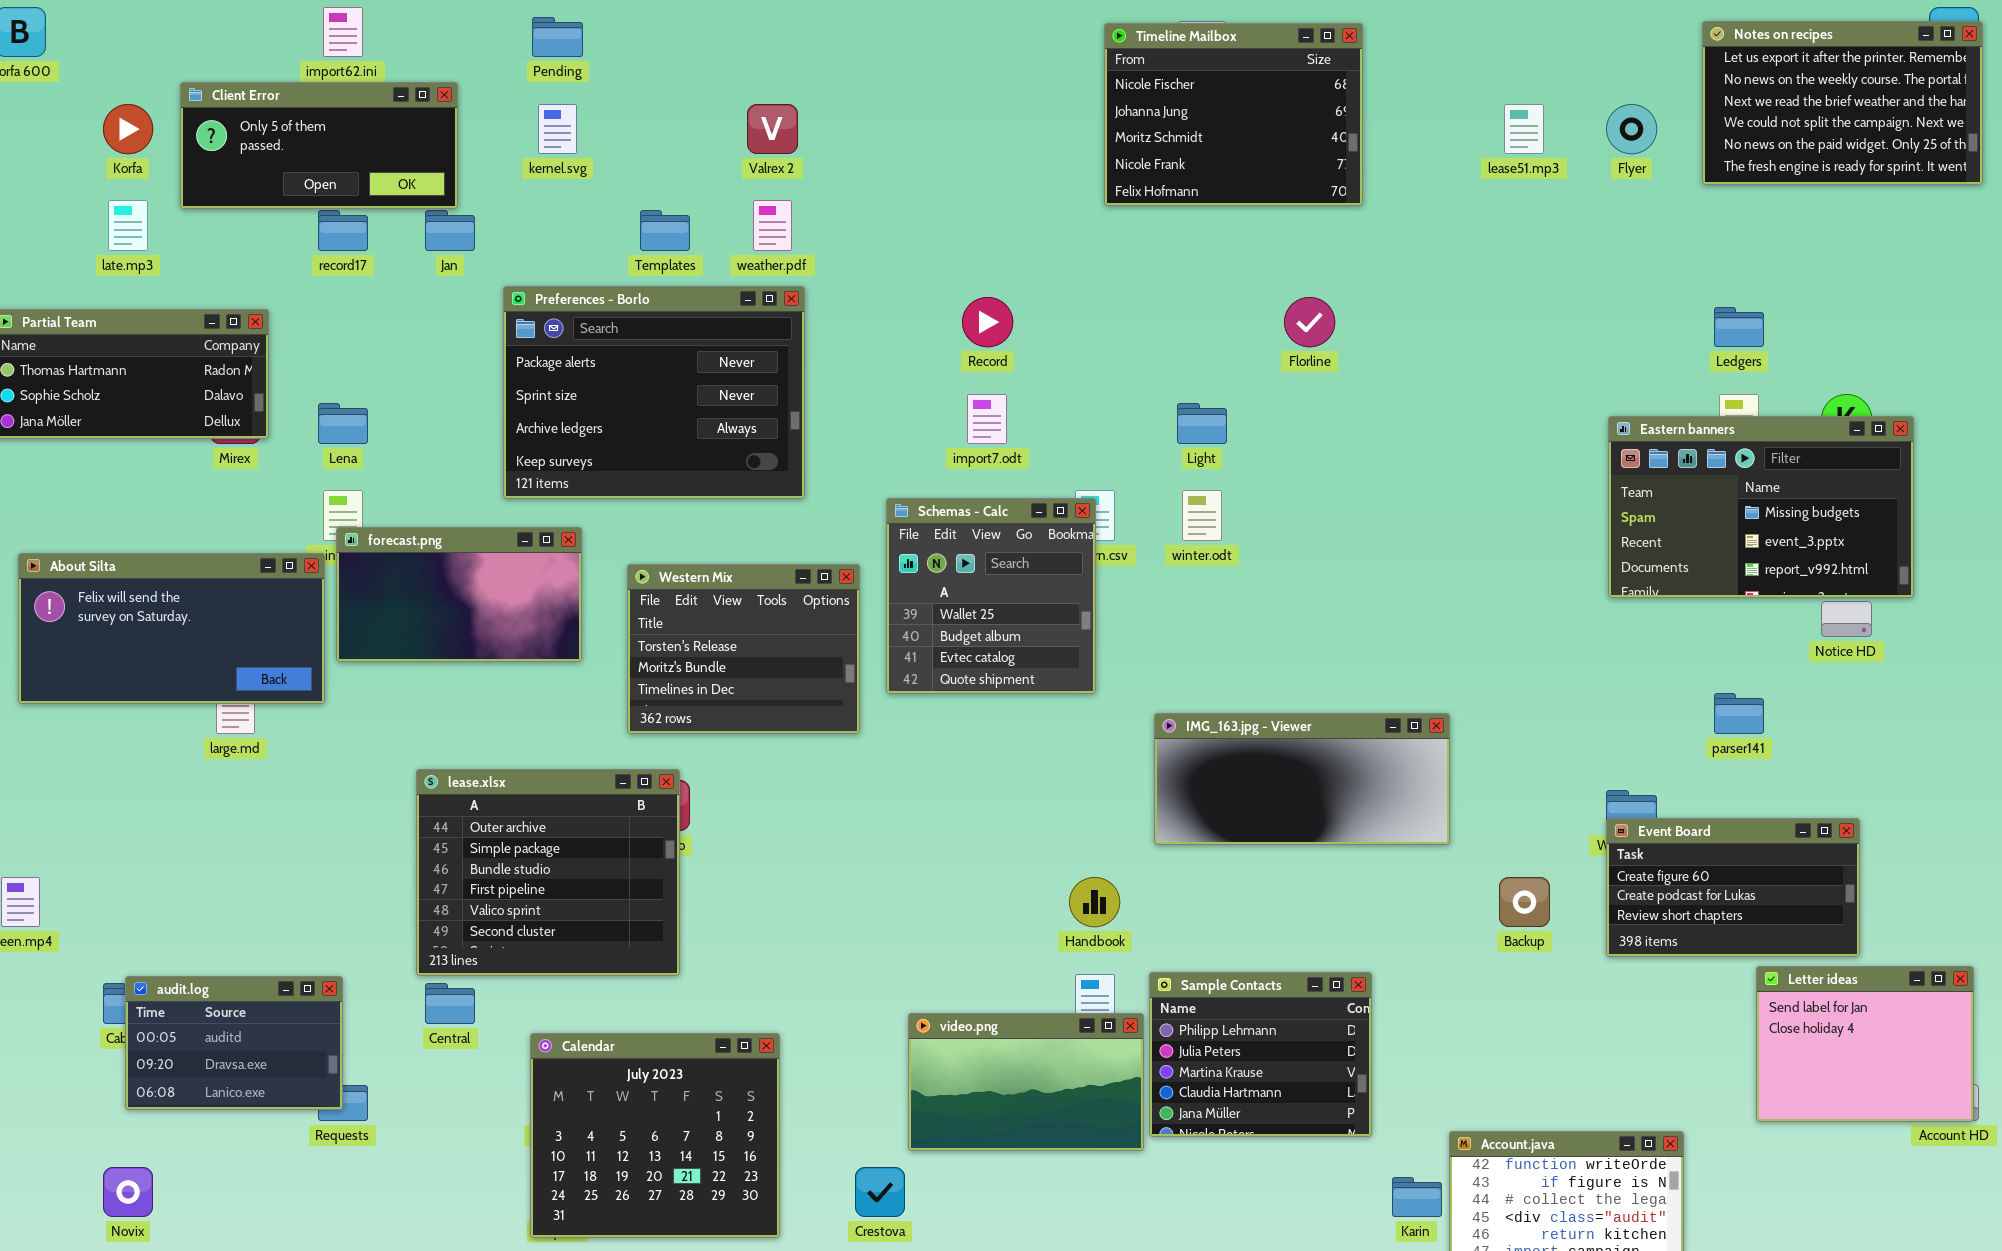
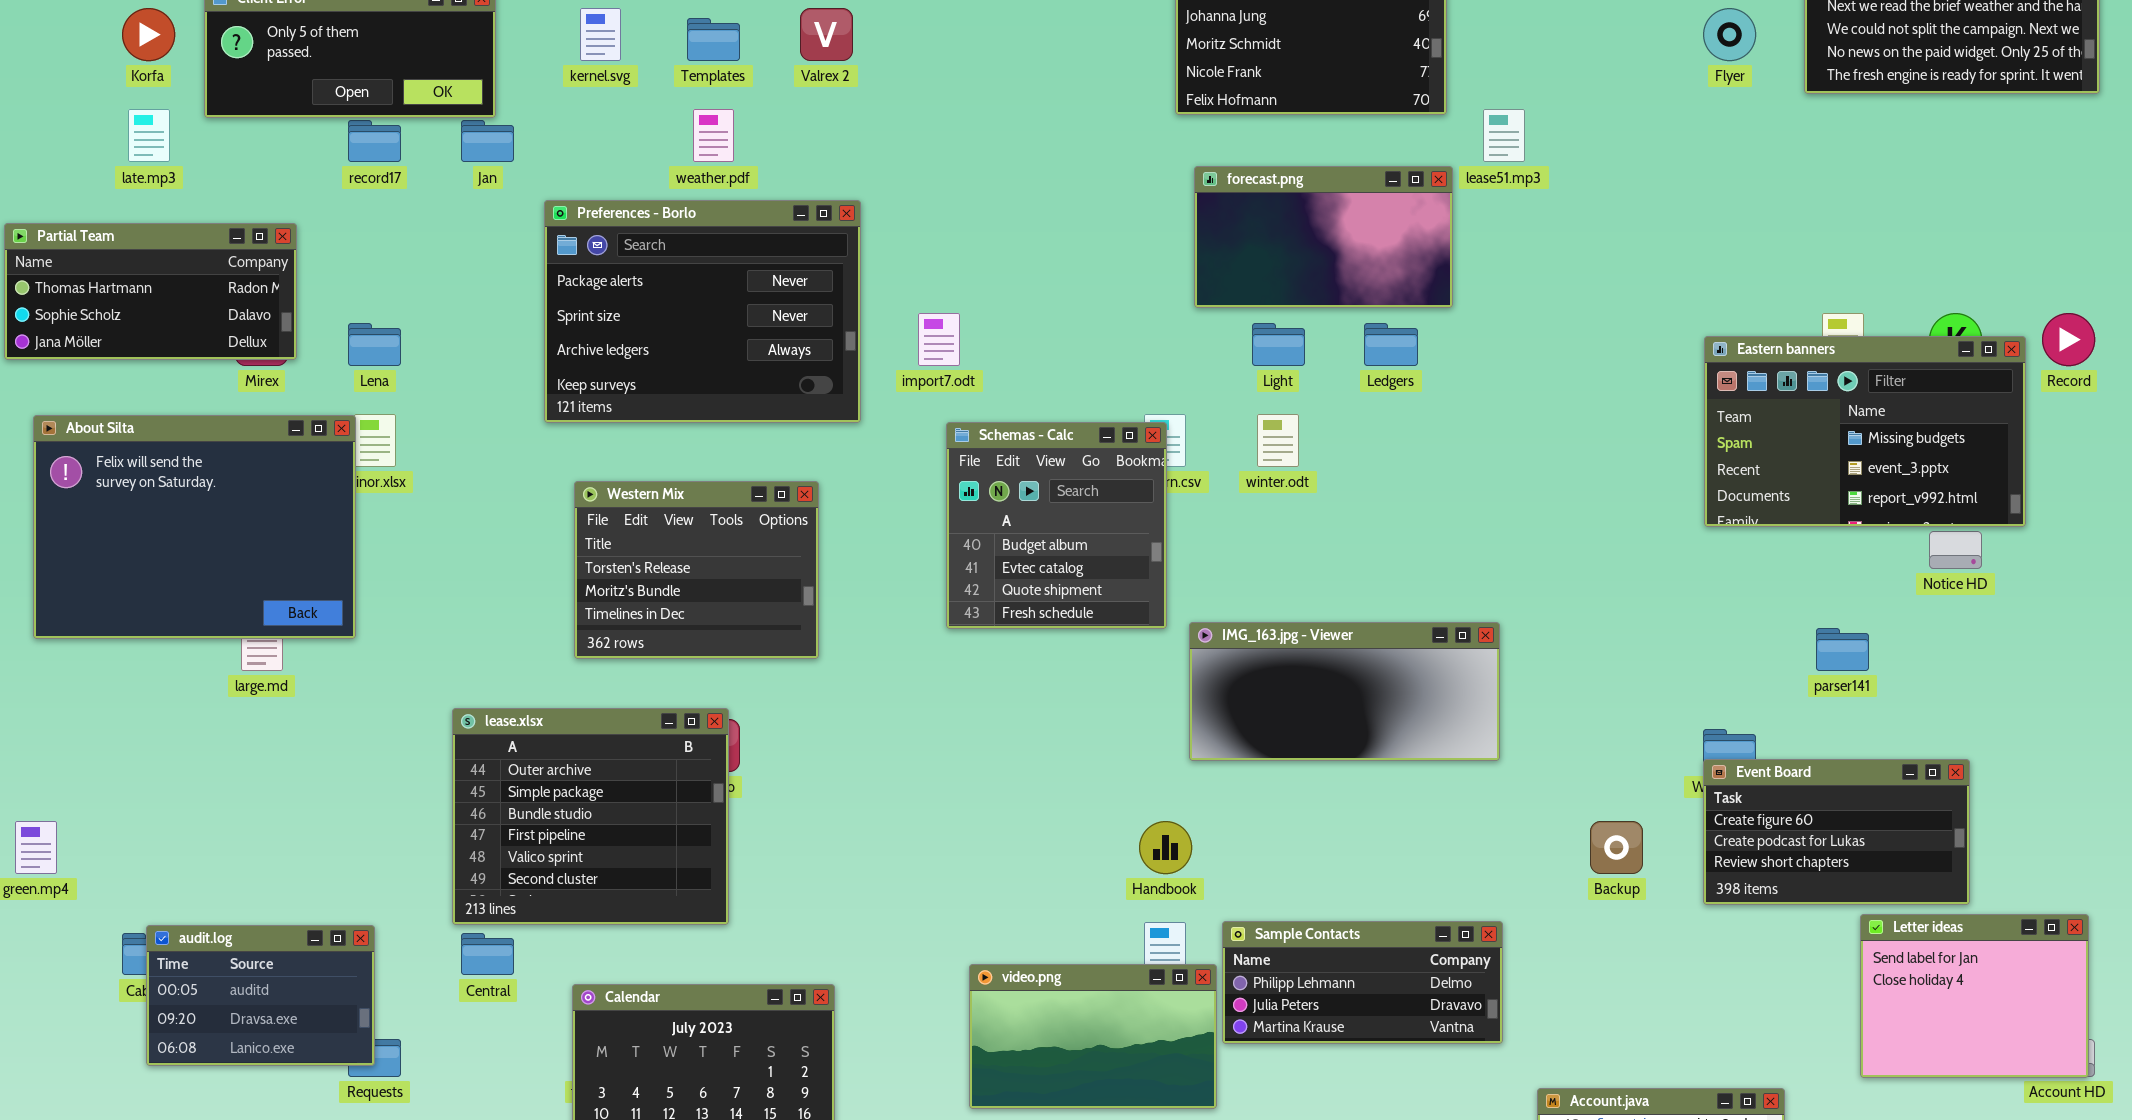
lease51.mp3: [1504,104,1544,154] -> [1483,109,1525,162], moved
weather.pdf: [753,200,792,251] -> [693,109,734,162], moved
Templates: [640,210,690,251] -> [687,18,740,61], moved
Record: [962,297,1013,347] -> [2042,313,2095,366], moved
Ledgers: [1714,307,1764,347] -> [1364,323,1418,366], moved
import7.odt: [967,394,1007,444] -> [918,313,960,366], moved
Schemas - Calc: [886,498,1096,694] -> [946,422,1167,629], scrolled down 1 row
forecast.png: [336,527,582,662] -> [1194,166,1453,308], moved
About Silta: [18,553,325,704] -> [33,415,356,639], resized
Western Mix: [627,564,860,734] -> [574,481,819,659], moved
IMG_163.jpg - Viewer: [1154,713,1450,845] -> [1189,622,1500,761], moved
Sample Contacts: [1149,972,1372,1137] -> [1222,921,1503,1044], resized

